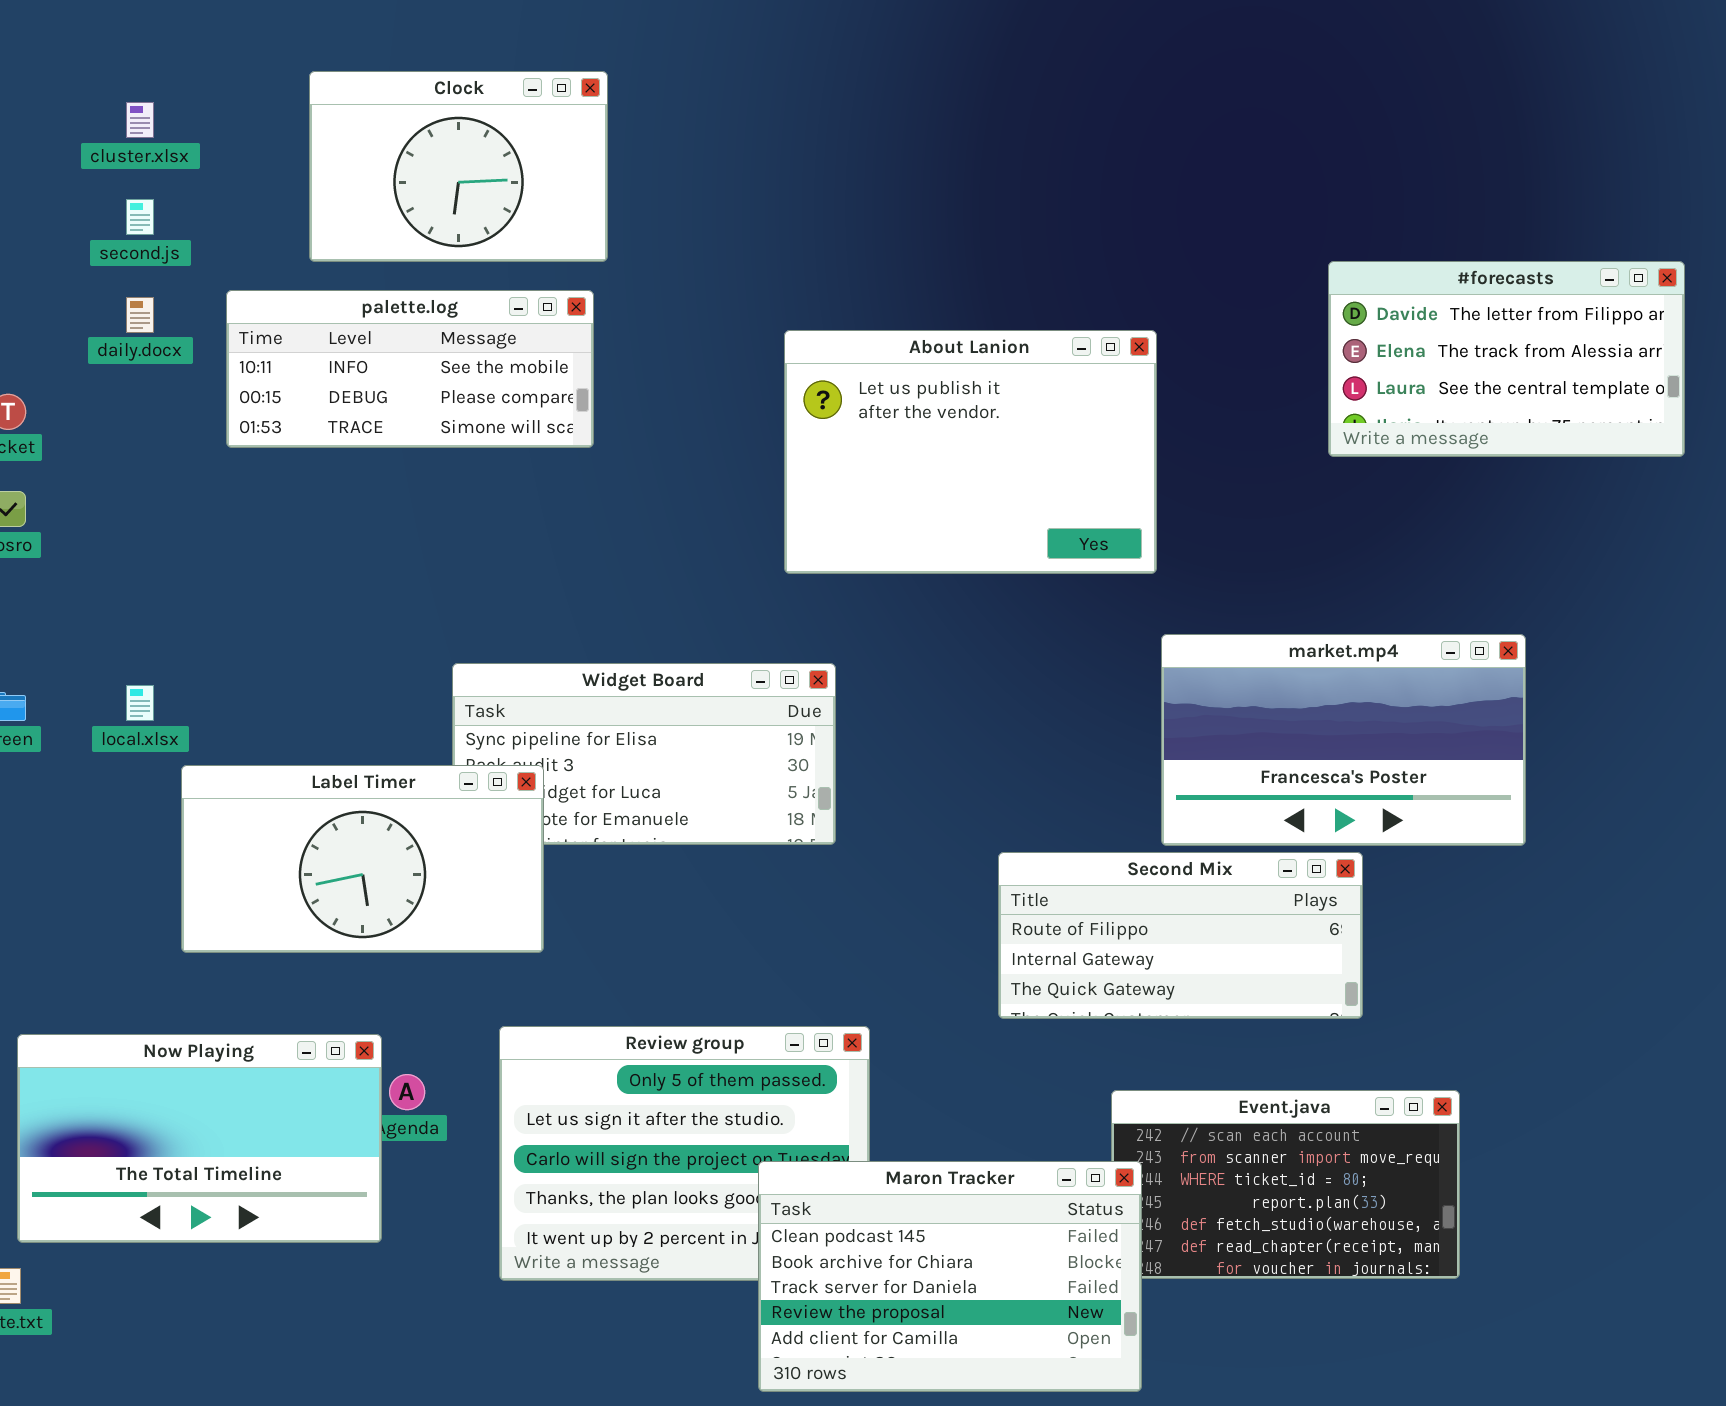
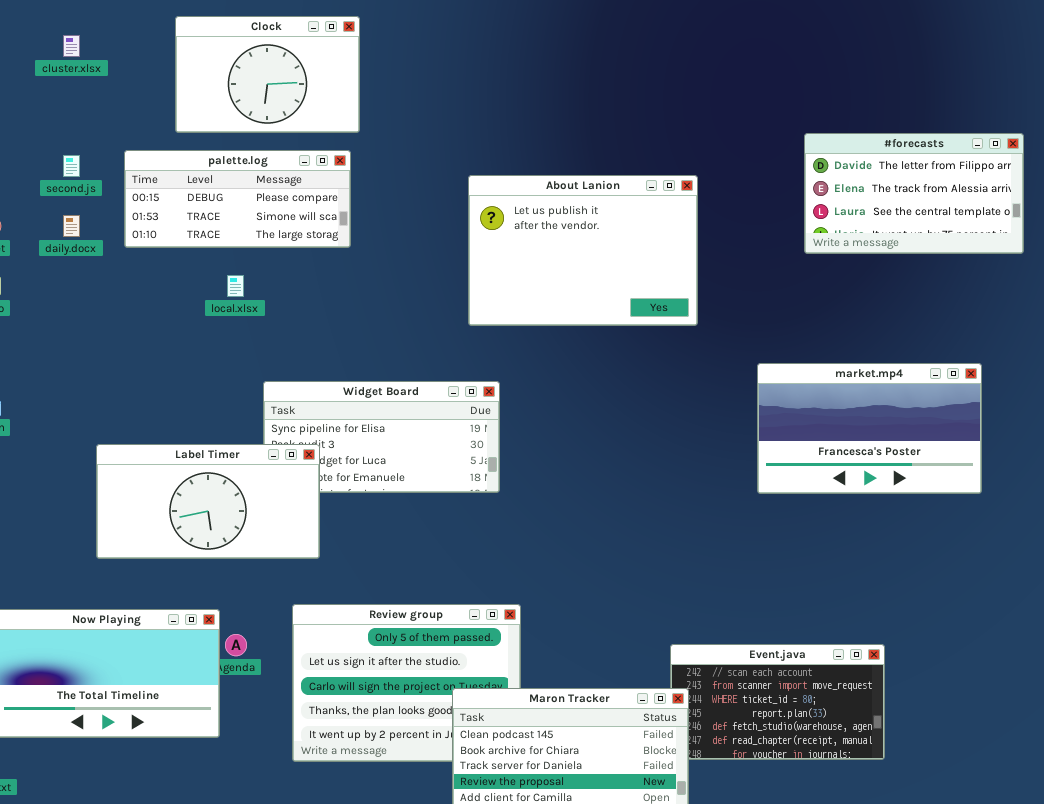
second.js: [126,199,154,235] -> [63,155,80,177], moved
palette.log: [226,290,594,448] -> [124,150,351,248], scrolled down 1 row
daily.docx: [126,297,154,333] -> [63,215,80,237], moved
market.mp4: [1161,634,1526,846] -> [757,363,982,494], moved
local.xlsx: [126,685,154,721] -> [227,275,244,297], moved
Second Mix: [998,852,1363,1019] -> none, closed

